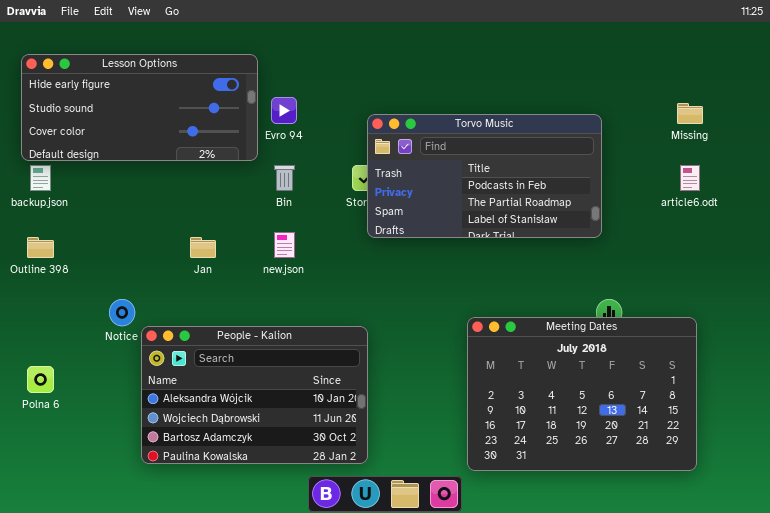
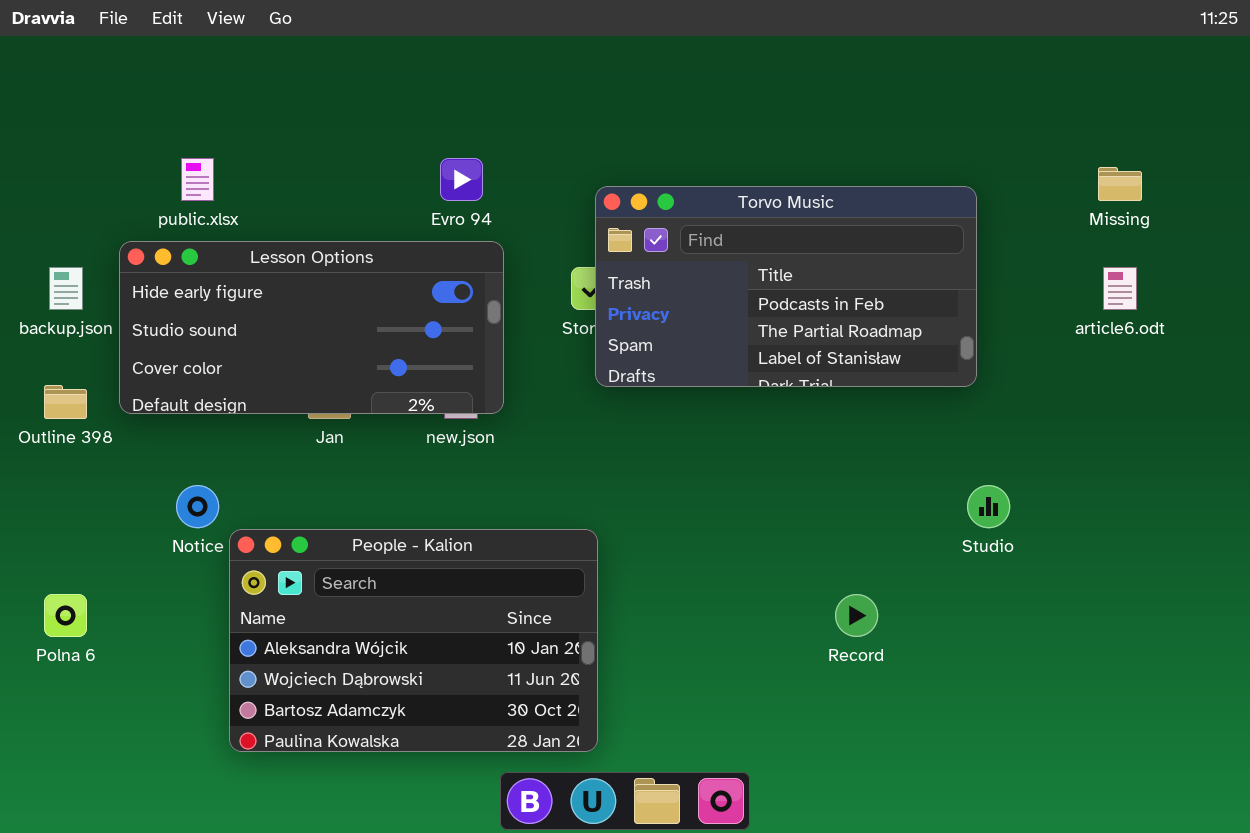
Lesson Options: [21,54,258,161] -> [119,241,504,414], moved
Meeting Dates: [467,317,697,471] -> none, closed

